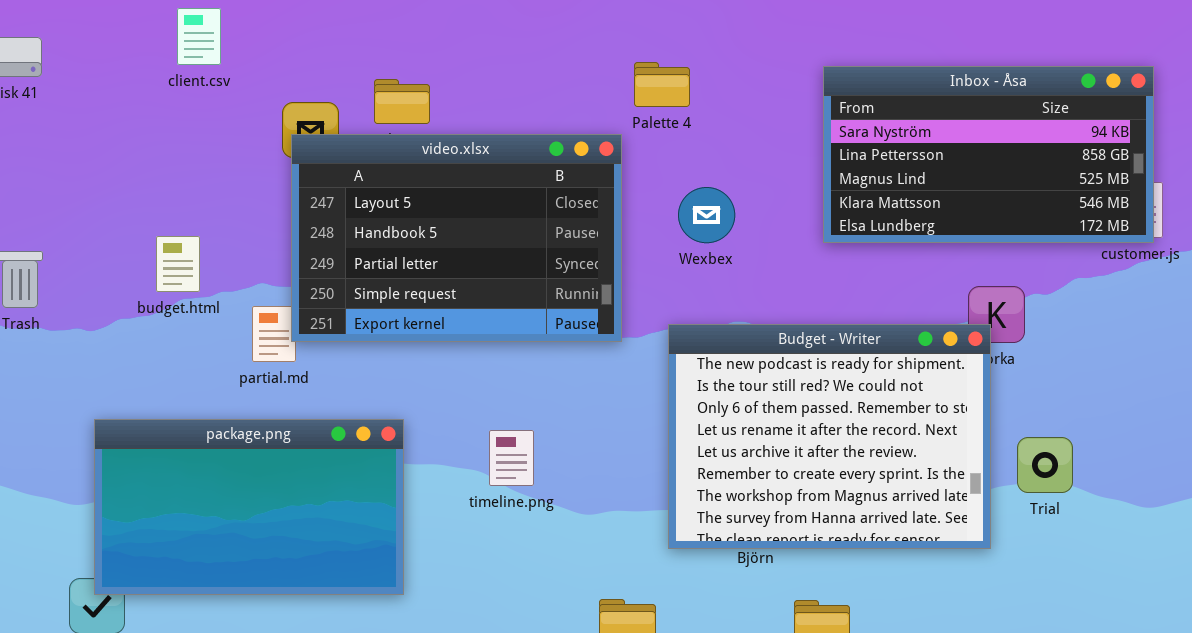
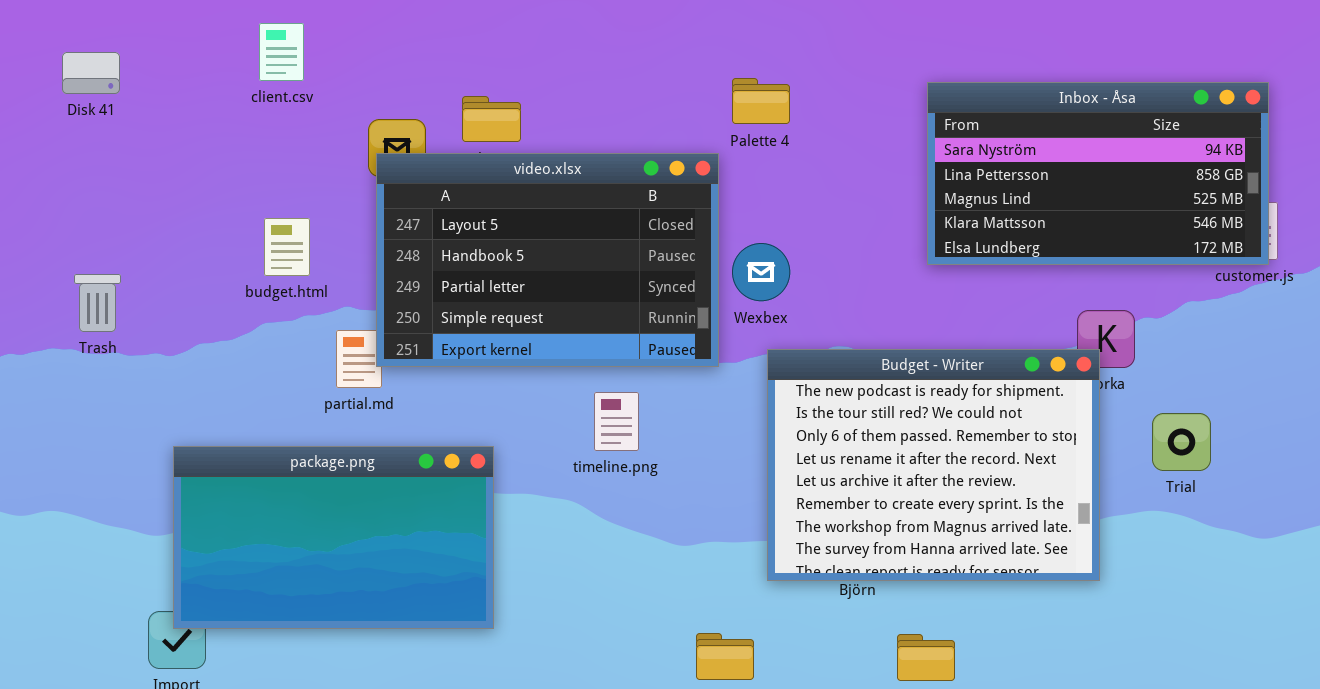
Wexbex: [678,187,735,243] -> [732,243,790,301], moved
budget.html: [156,236,200,292] -> [264,218,310,276], moved
timeline.png: [489,430,534,486] -> [594,392,639,451], moved
Trial: [1017,437,1073,493] -> [1152,413,1211,471], moved

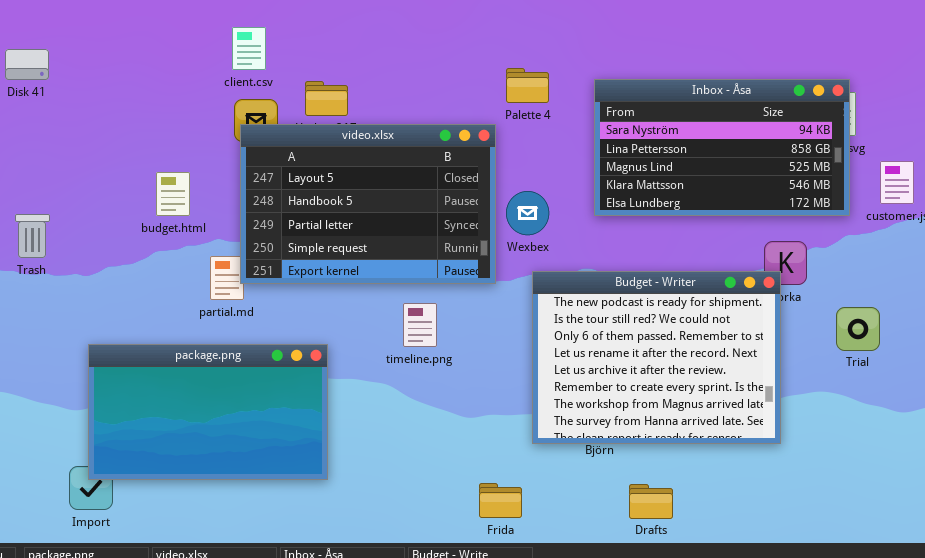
client.csv: [259,23,304,81] -> [232,27,266,70], moved
Inbox - Åsa: [927,82,1269,265] -> [594,79,850,216], moved
Trial: [1152,413,1211,471] -> [836,307,880,351], moved

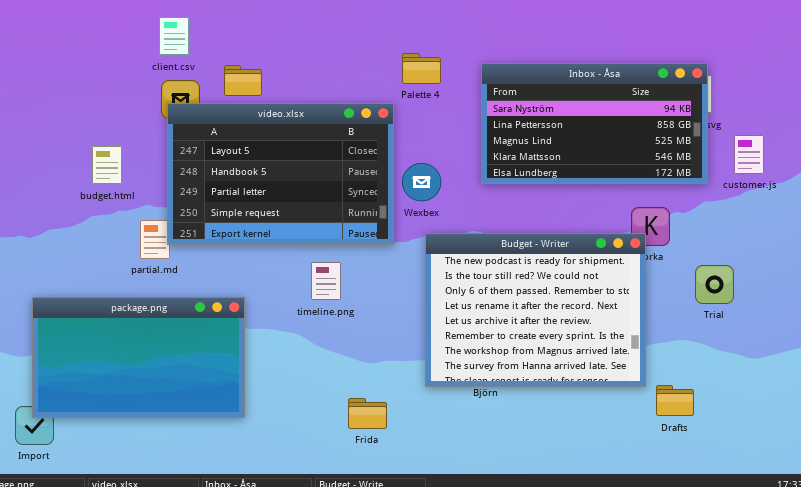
Frida: [479,483,522,518] -> [348,398,387,429], moved
Drafts: [629,484,673,519] -> [656,385,694,416], moved

